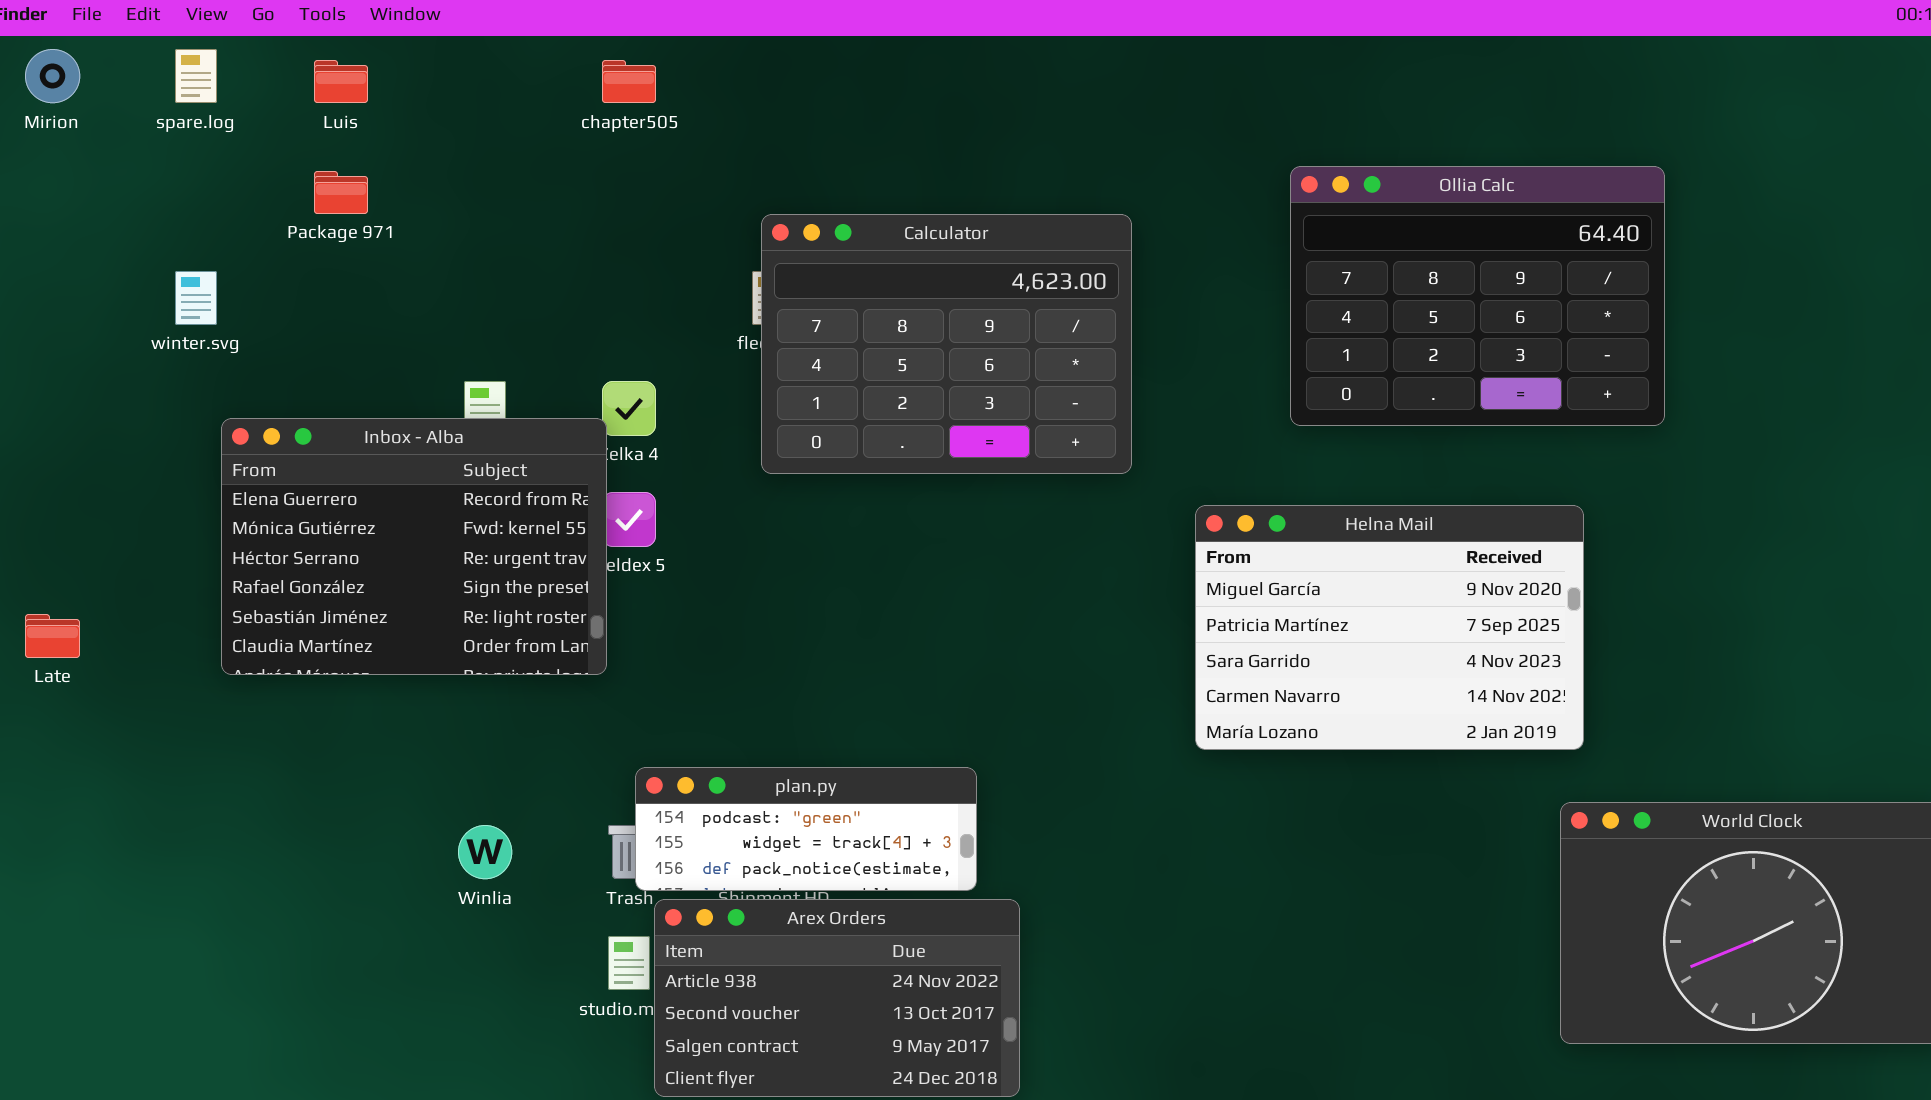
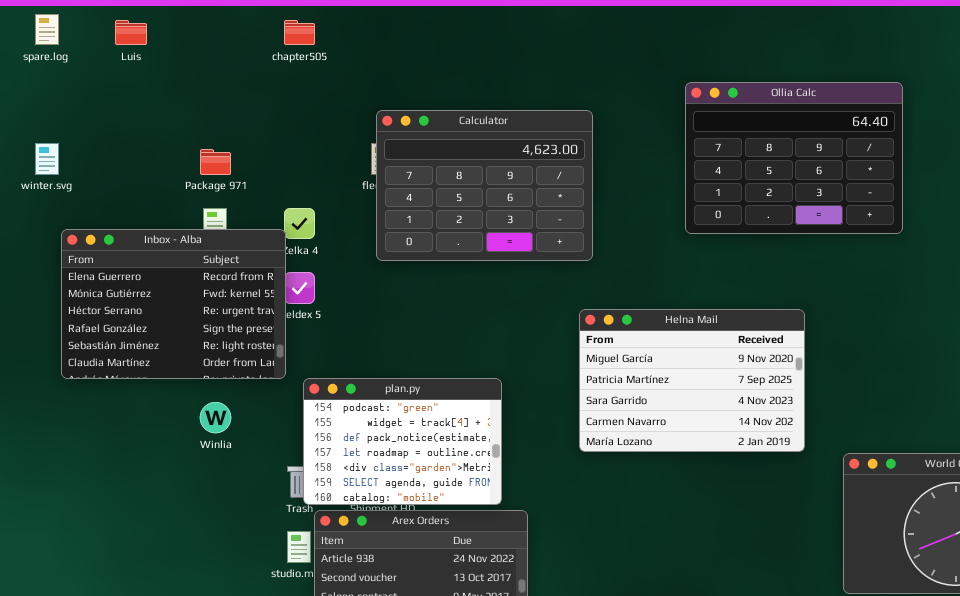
Package 971: [314,171,368,214] -> [200,149,231,175], moved
Helna Mail: [1195,505,1584,750] -> [579,309,805,452], moved
plan.py: [635,767,977,891] -> [303,378,502,505], resized
Winlia: [458,825,512,879] -> [200,402,231,433], moved

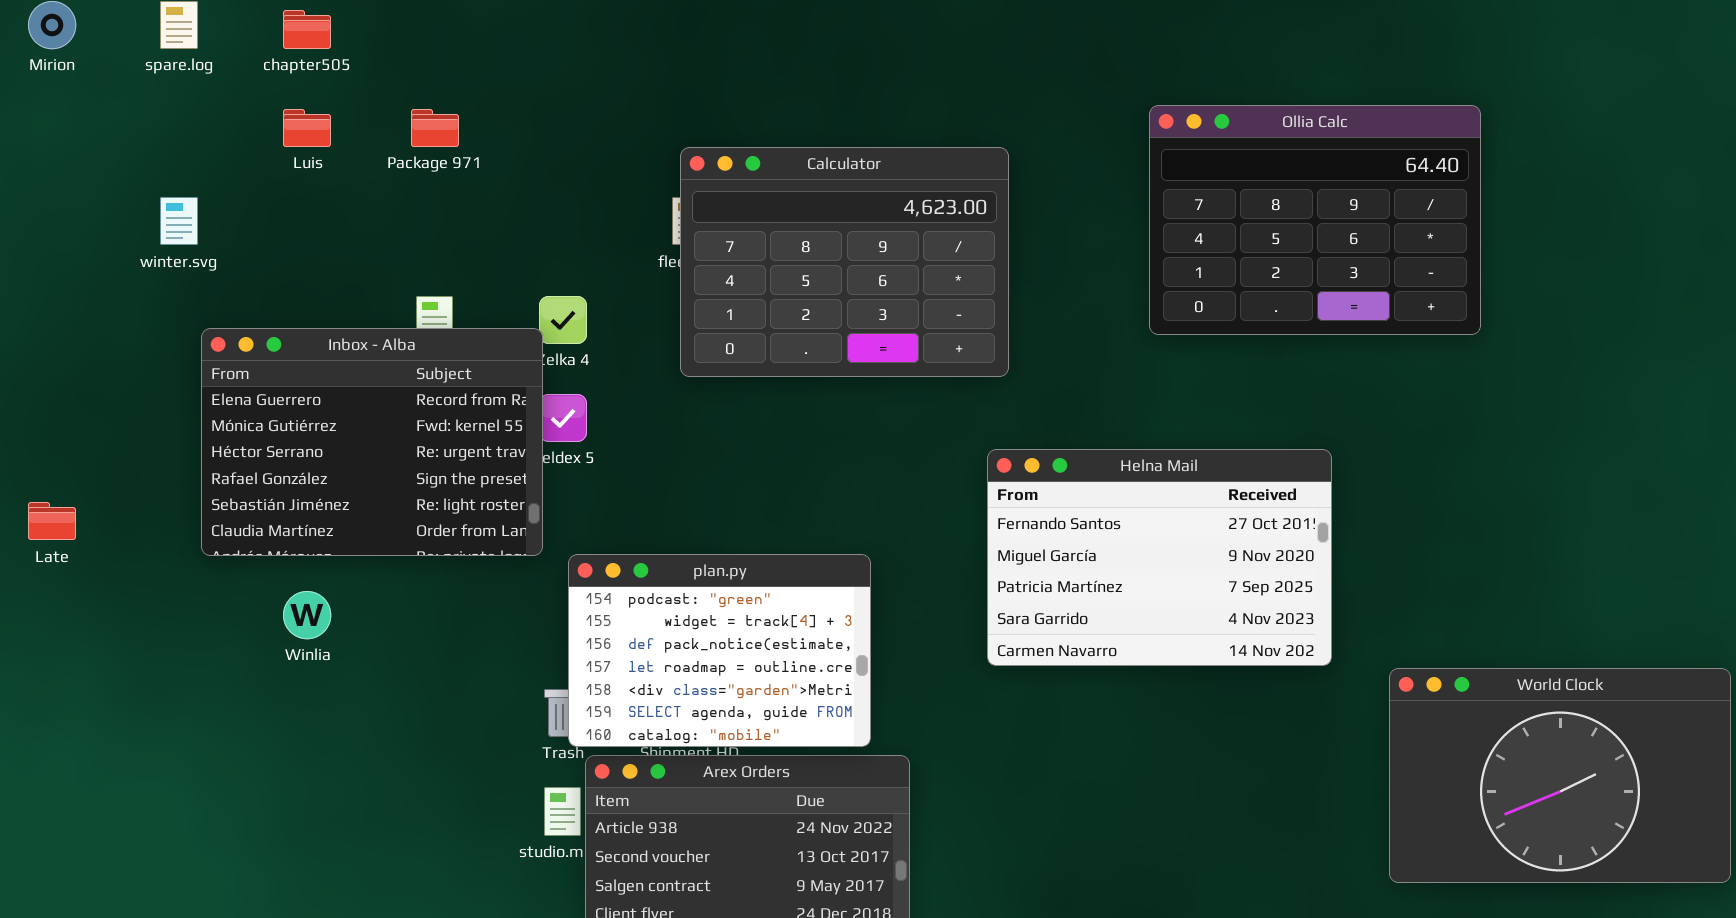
Luis: [115,20,147,45] -> [283,109,331,147], moved
chapter505: [284,20,315,45] -> [283,10,331,49], moved
Package 971: [200,149,231,175] -> [411,109,459,147], moved
Helna Mail: [579,309,805,452] -> [987,449,1332,666], scrolled up 1 row
Winlia: [200,402,231,433] -> [283,591,331,639], moved

